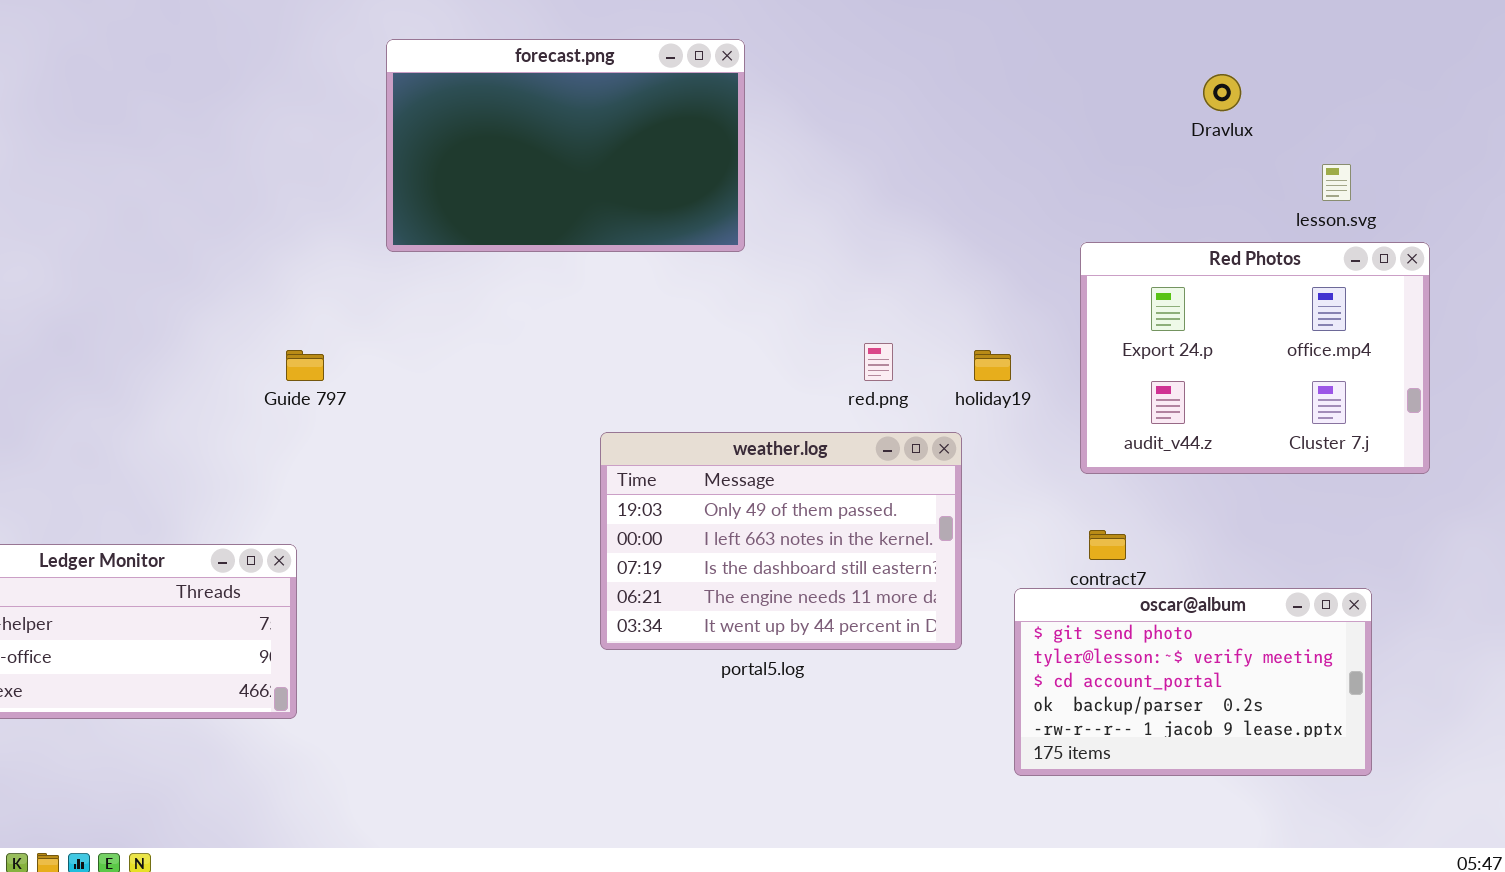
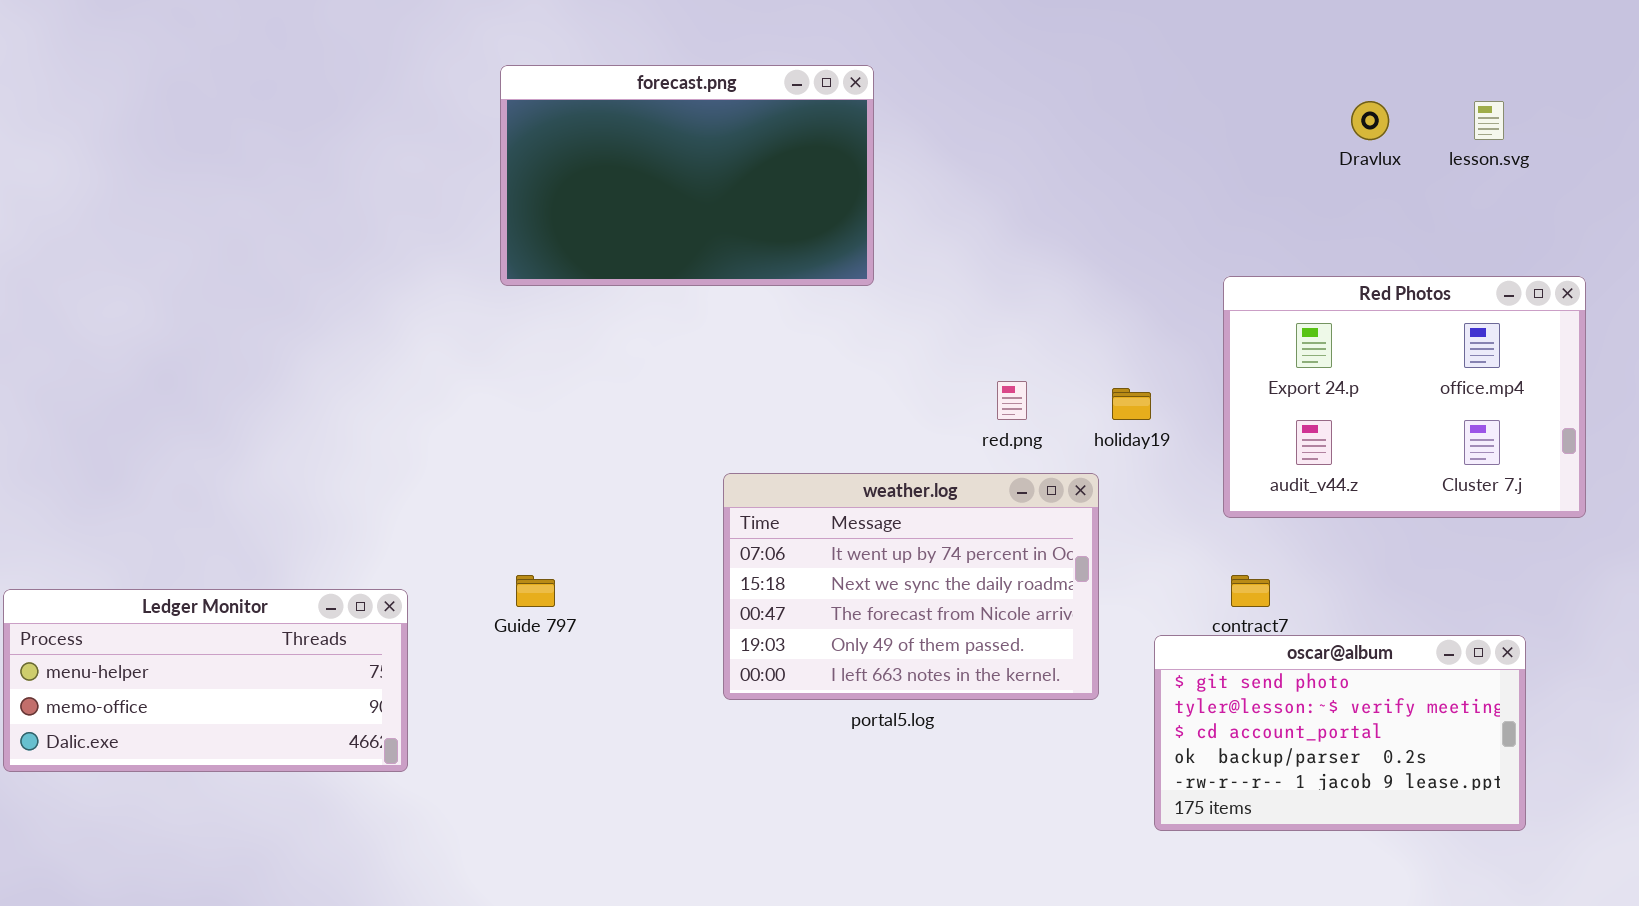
lesson.svg: [1322,164,1351,201] -> [1474,101,1504,140], moved
Guide 797: [286,350,324,381] -> [516,575,555,607], moved
weather.log: [600,432,962,650] -> [723,473,1099,700], scrolled up 3 rows

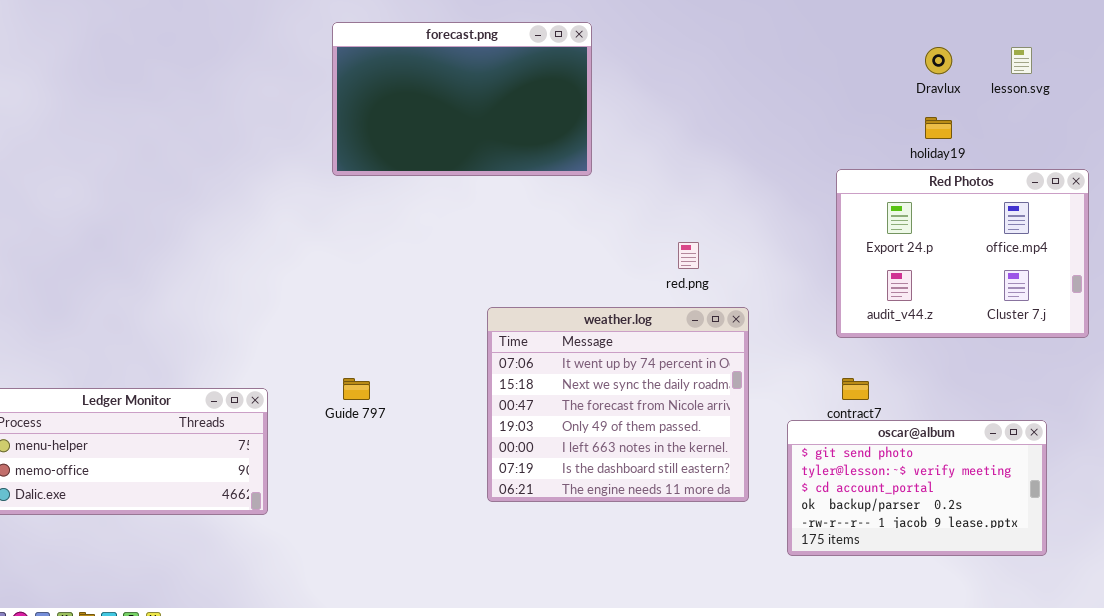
holiday19: [1112,388,1151,420] -> [925,117,952,139], moved
weather.log: [723,473,1099,700] -> [487,307,749,502], resized

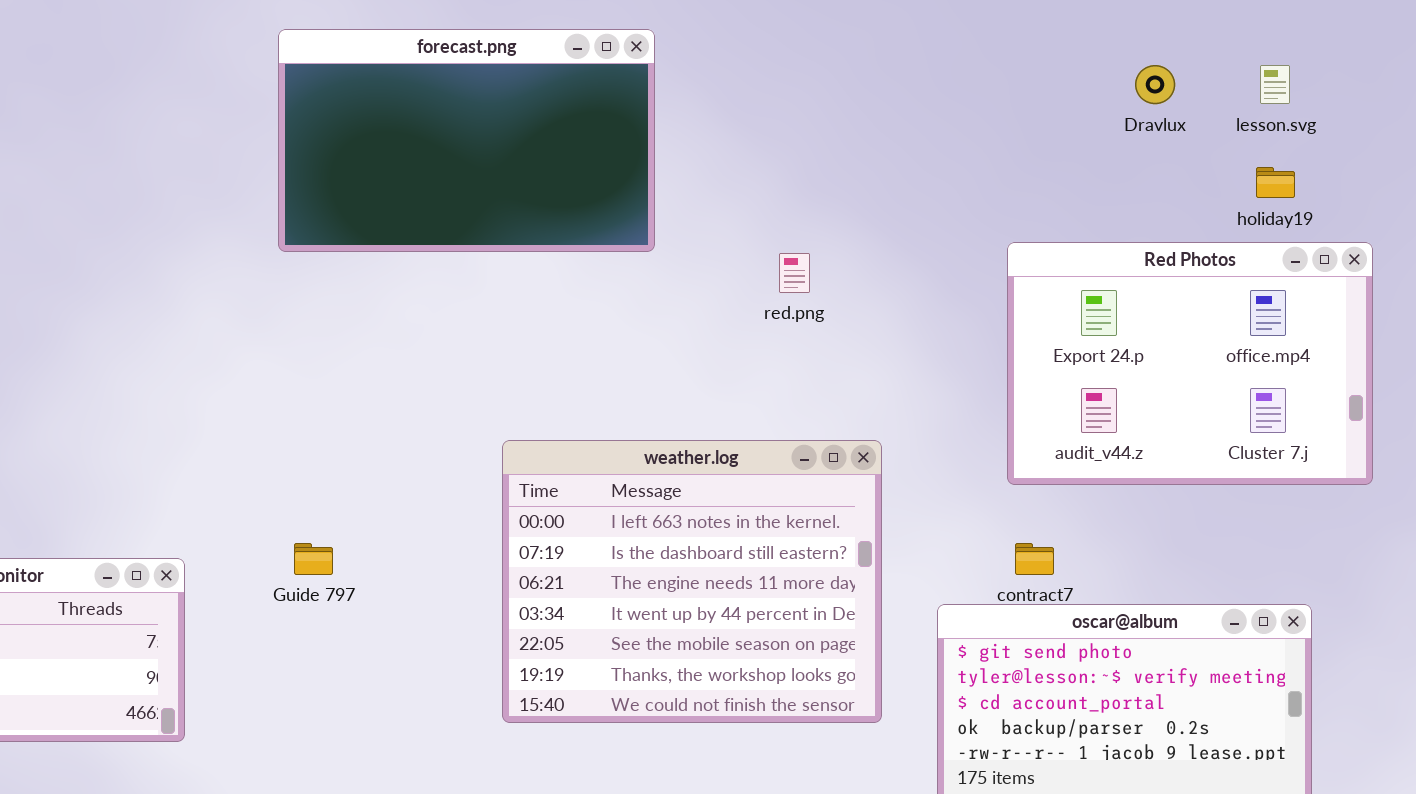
holiday19: [925,117,952,139] -> [1256,167,1295,198], moved
red.png: [678,242,699,269] -> [779,253,810,293], moved
weather.log: [487,307,749,502] -> [502,440,882,723], scrolled down 4 rows

